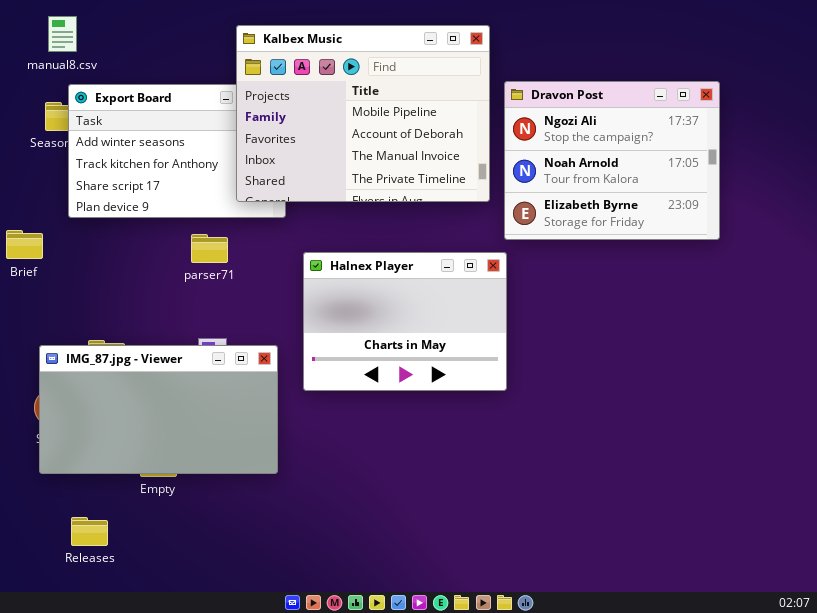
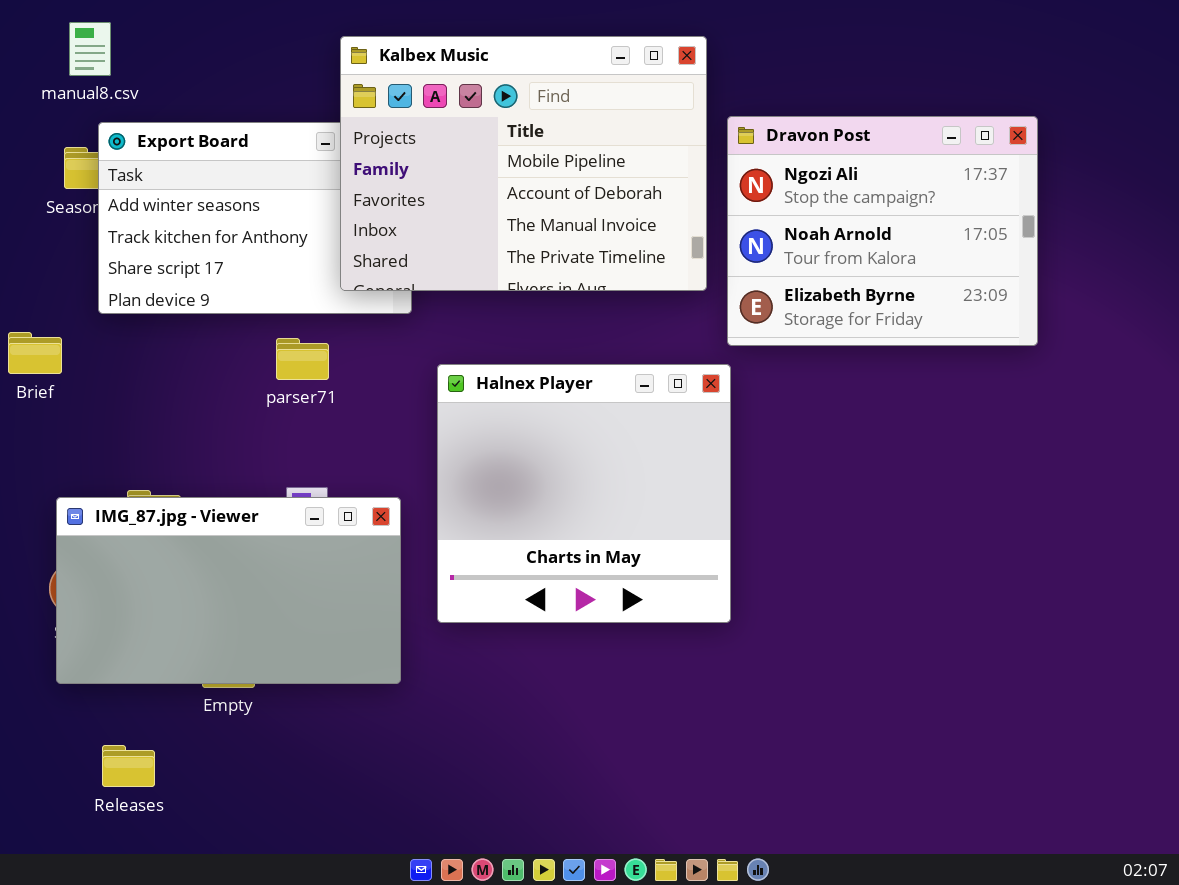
Halnex Player: [303,252,507,391] -> [437,364,731,623], resized

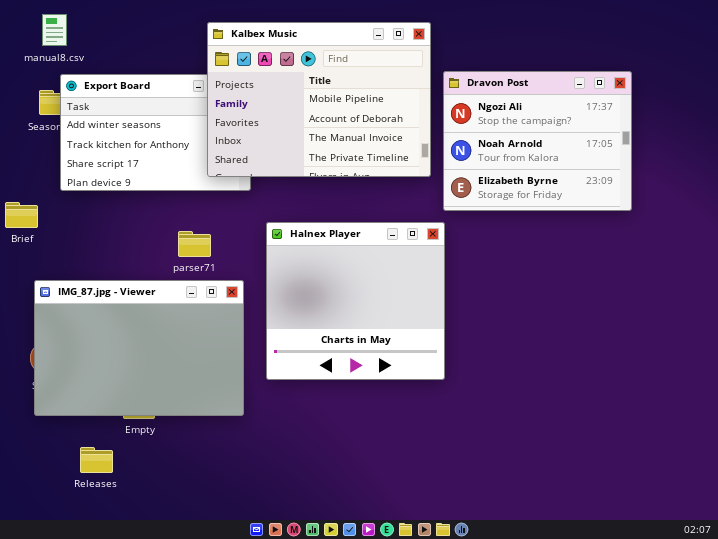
parser71: [276,338,329,380] -> [178,231,211,257], moved
IMG_87.jpg - Viewer: [56,497,401,684] -> [34,280,244,416], resized
Releases: [102,745,155,787] -> [80,447,113,473], moved

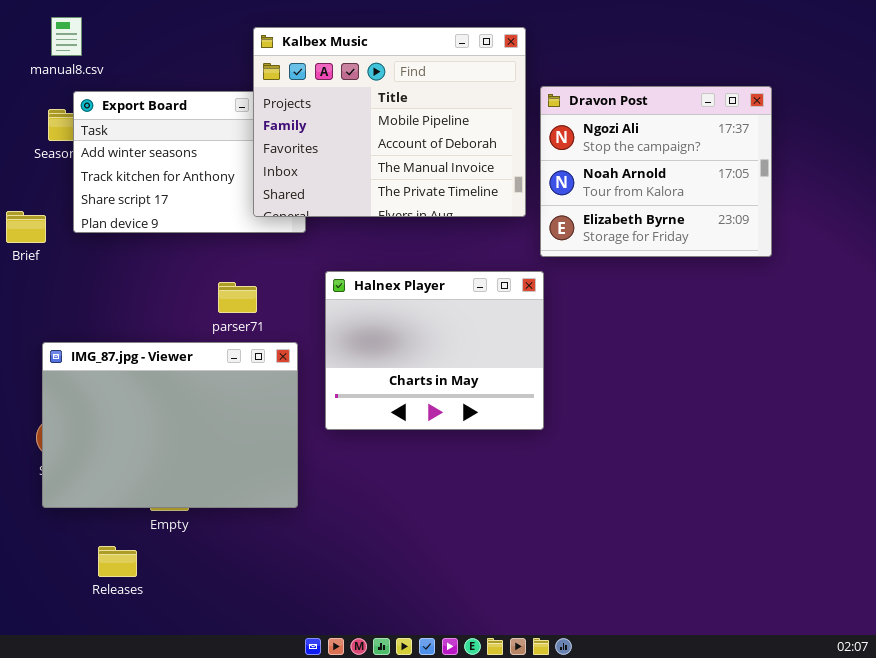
Brief: [5,202,38,228] -> [6,211,46,243], moved
Halnex Player: [266,222,445,380] -> [325,271,544,430], resized

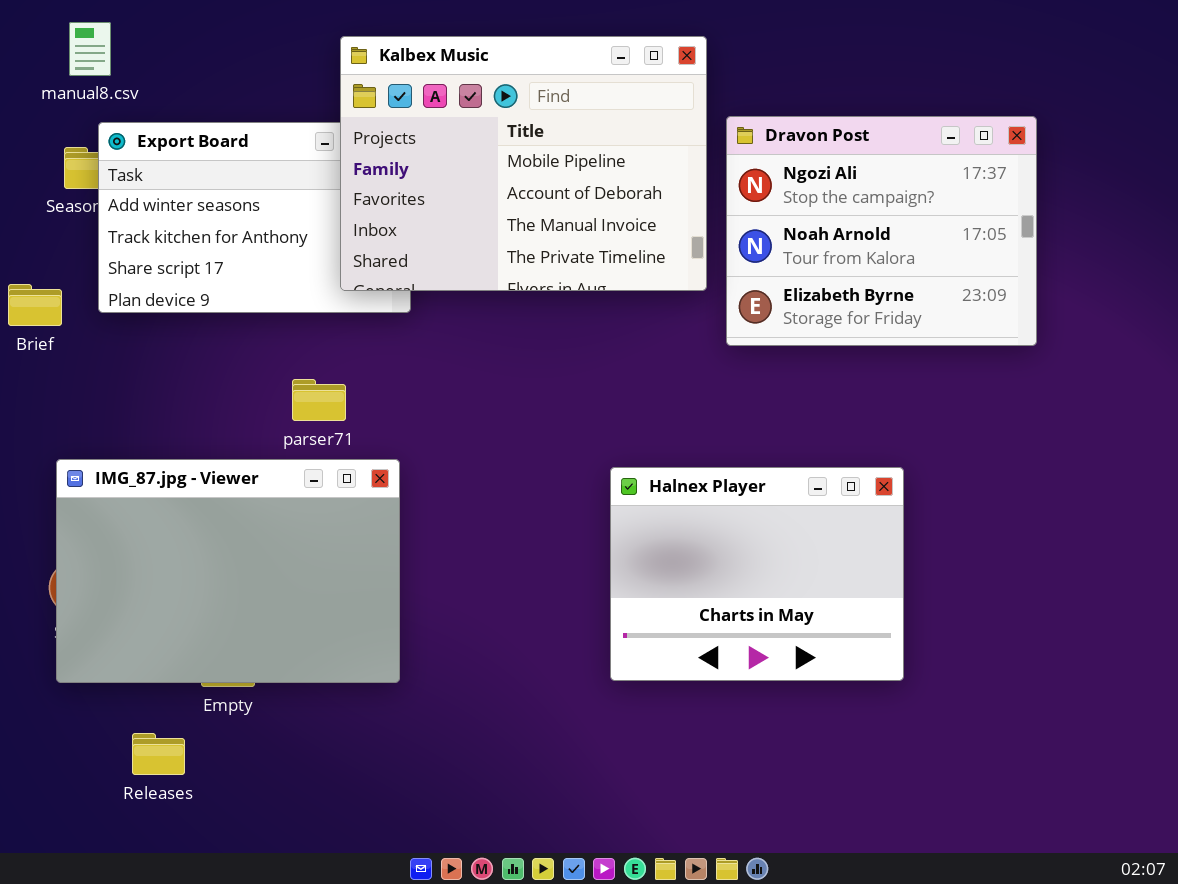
Halnex Player: [325,271,544,430] -> [610,467,904,681], moved

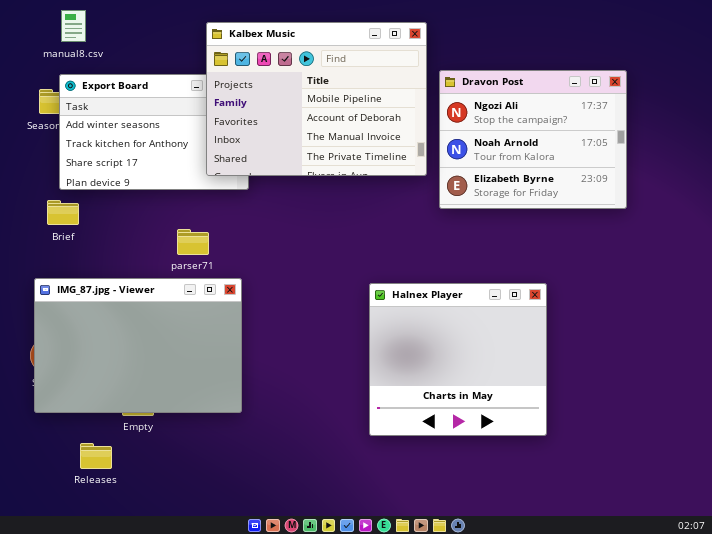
manual8.csv: [69,22,111,76] -> [61,10,86,42], moved
Brief: [8,284,62,326] -> [47,200,79,225], moved
Halnex Player: [610,467,904,681] -> [369,283,547,436], resized

